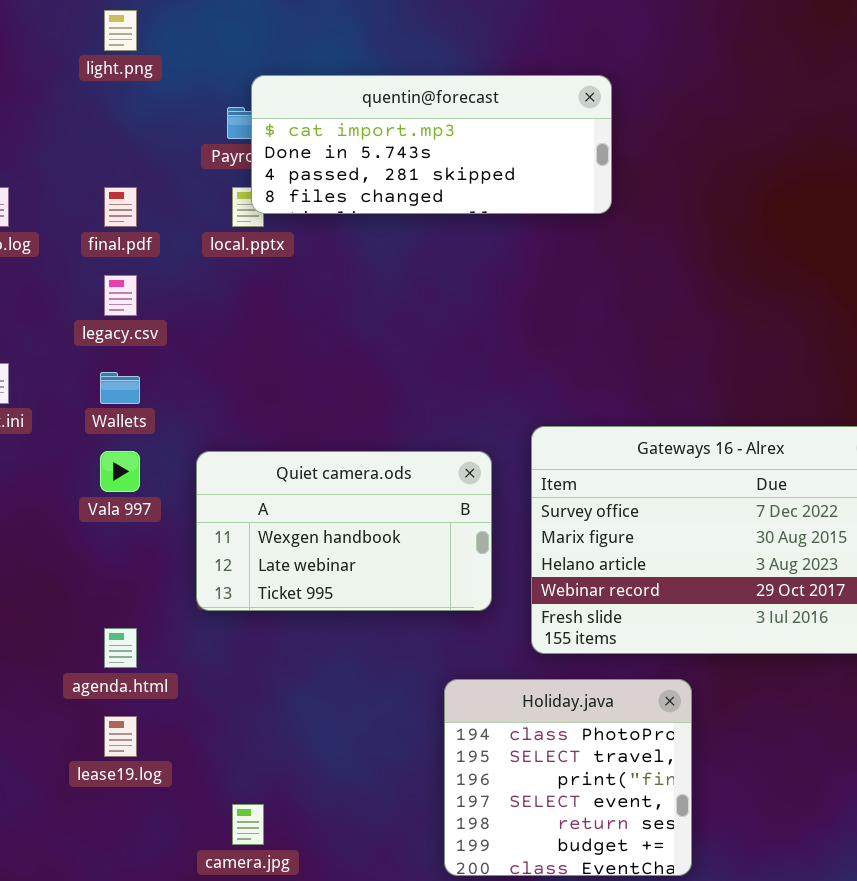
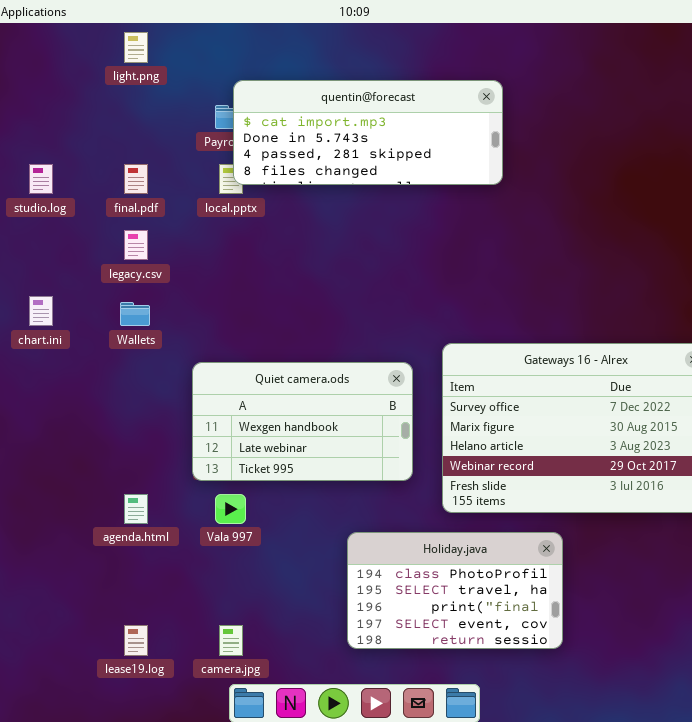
Vala 997: [100,451,140,492] -> [215,494,246,524], moved
Holiday.java: [444,679,692,876] -> [347,532,563,649], resized
lease19.log: [104,716,137,757] -> [124,625,148,656], moved

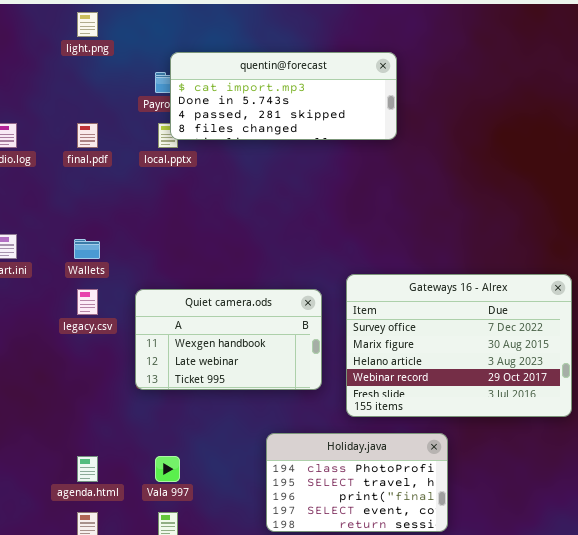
legacy.csv: [124,230,148,260] -> [77,289,98,315], moved
agenda.html: [124,494,148,524] -> [77,456,98,482], moved
Vala 997: [215,494,246,524] -> [155,456,180,482], moved

